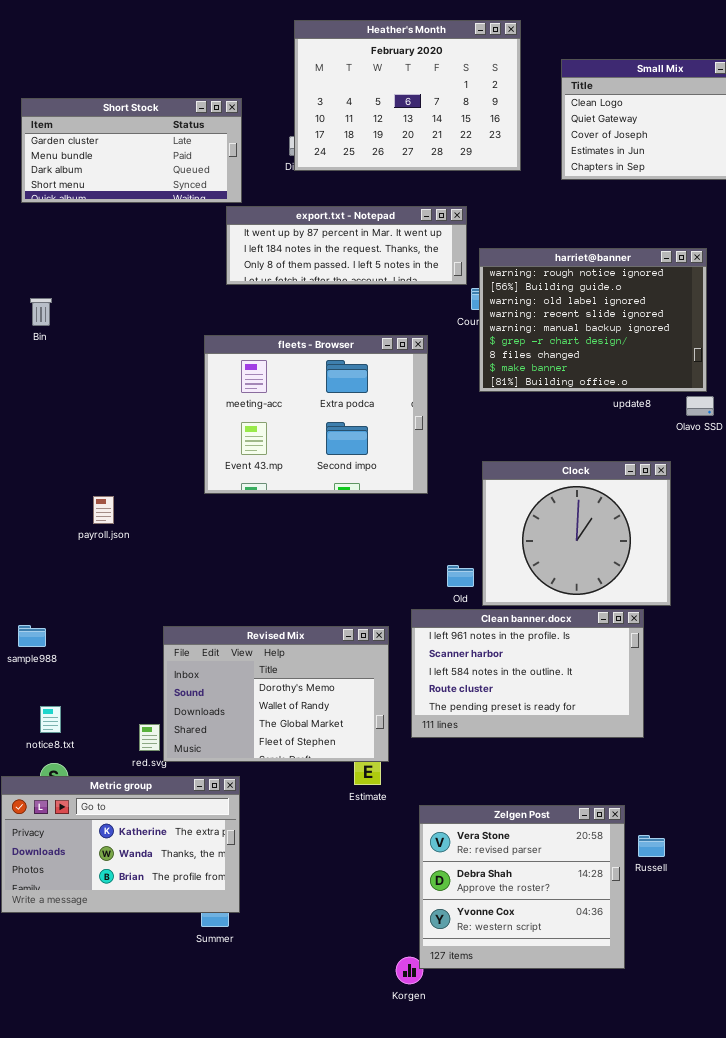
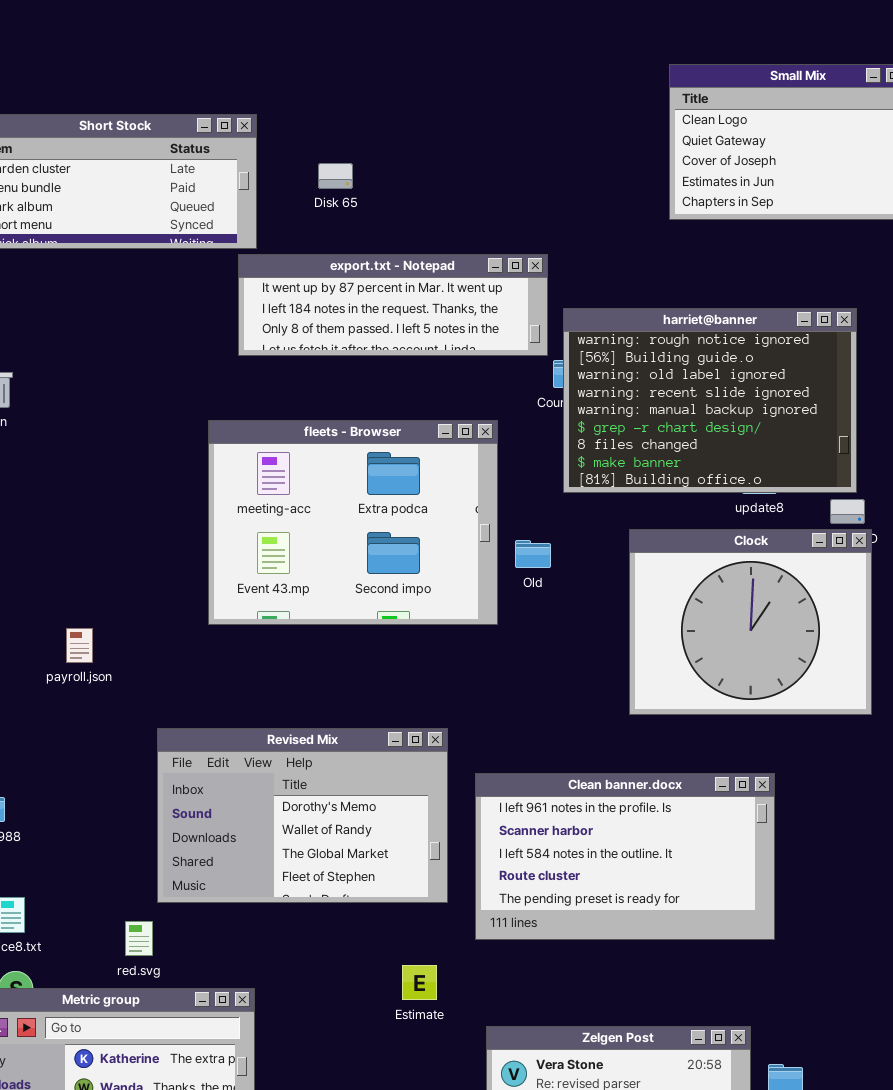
Heather's Month: [294,20,521,171] -> none, closed
Clock: [482,461,671,606] -> [629,529,872,715], moved
Old: [447,565,474,587] -> [515,540,551,568], moved
Revised Mix: [163,626,389,762] -> [157,728,448,903], moved

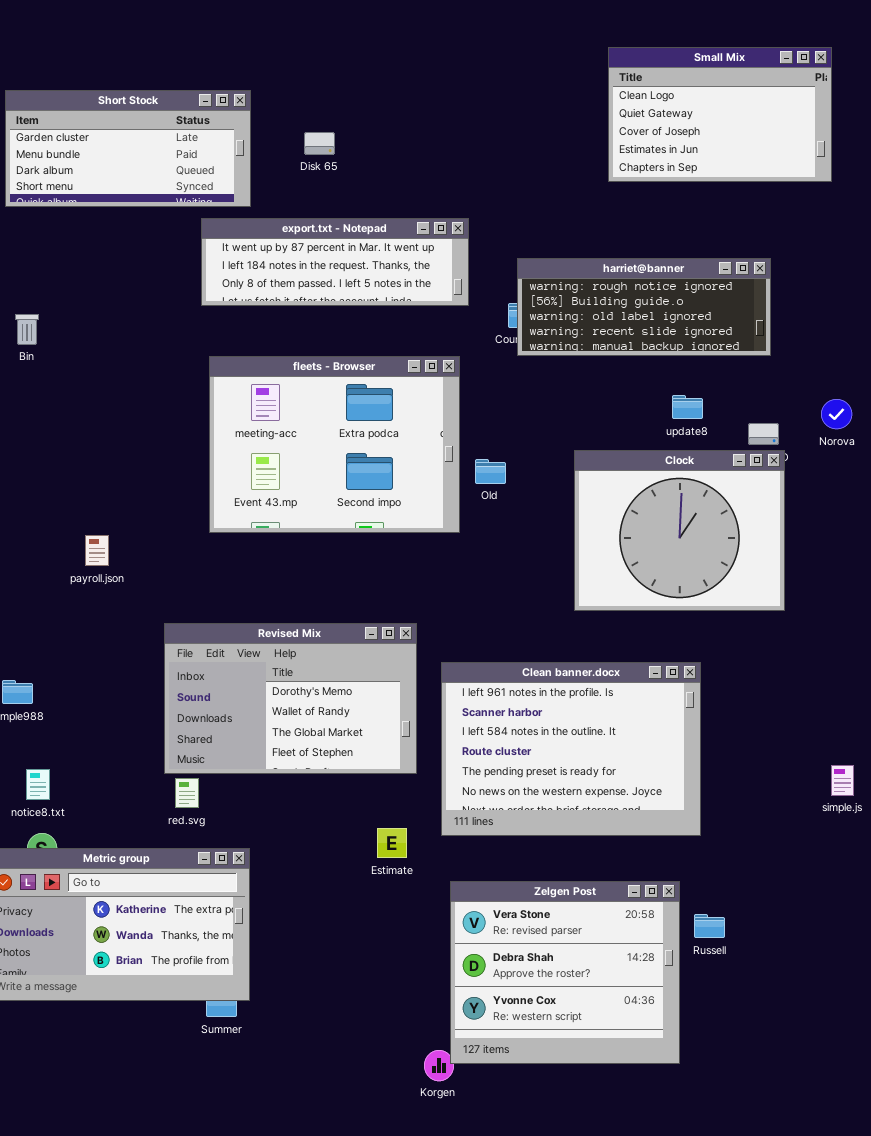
export.txt - Notepad: [238,254,548,356] -> [201,218,469,306], moved
harriet@banner: [563,308,857,493] -> [517,258,771,356], resized
Clean banner.docx: [475,773,775,940] -> [441,662,701,836], resized
red.svg: [125,921,153,956] -> [175,778,199,808], moved

